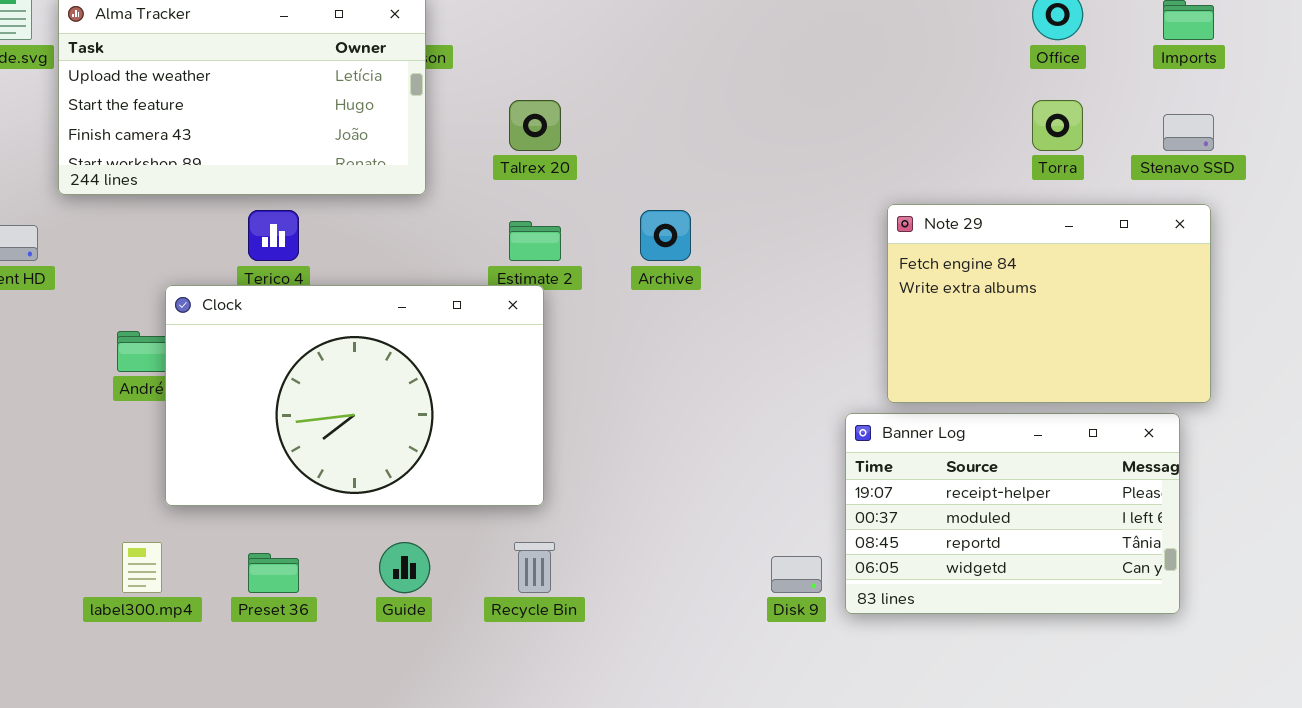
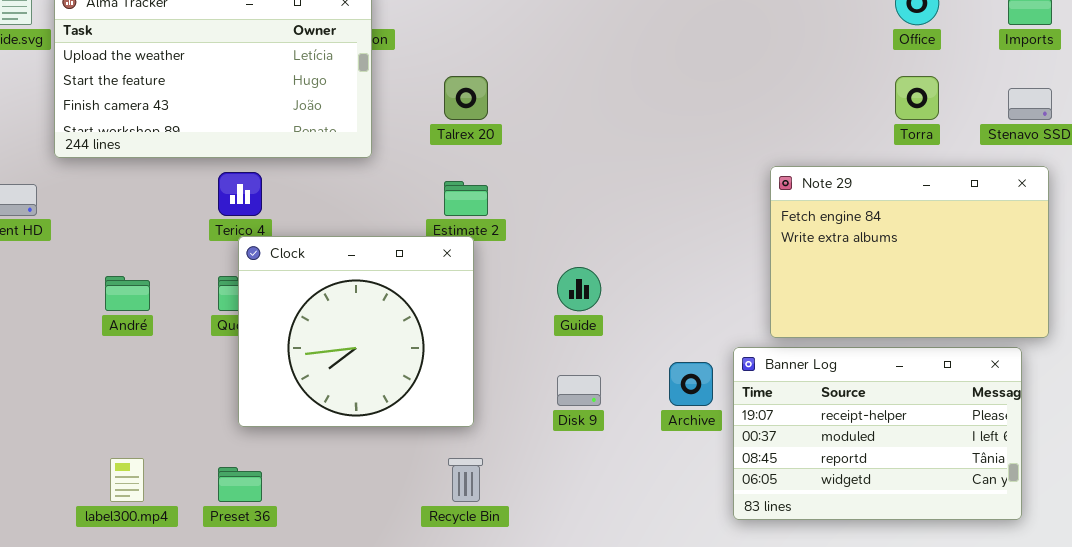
Archive: [640,210,691,261] -> [669,362,713,406], moved
Clock: [165,285,544,506] -> [238,236,474,427], resized
Guide: [379,542,430,593] -> [557,267,601,311], moved
Disk 9: [771,556,822,593] -> [557,375,601,406], moved

